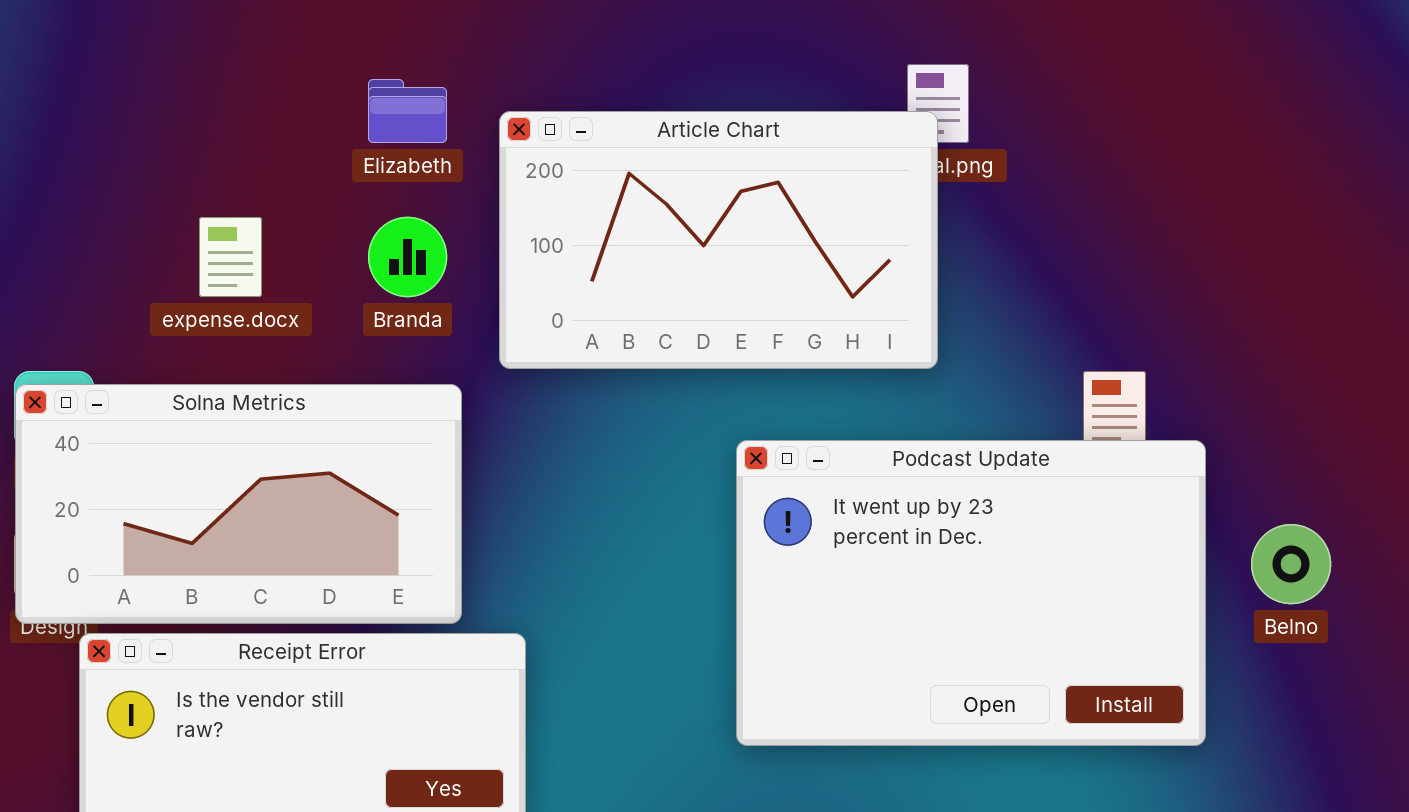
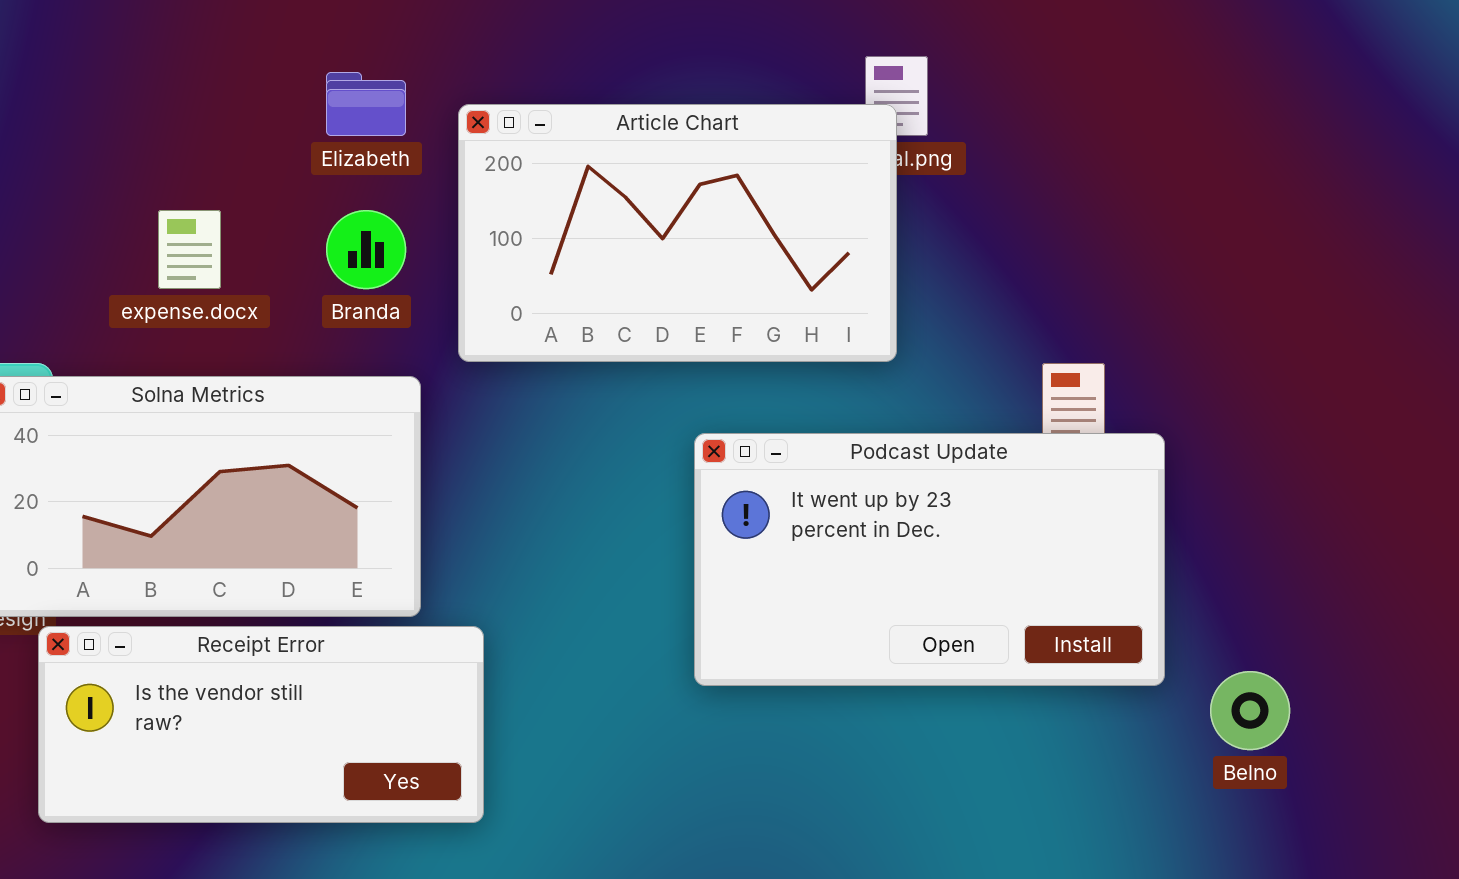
Podcast Update: [736,440,1206,746] -> [694,433,1165,686], resized
Belno: [1251,524,1331,604] -> [1210,671,1290,750], moved

